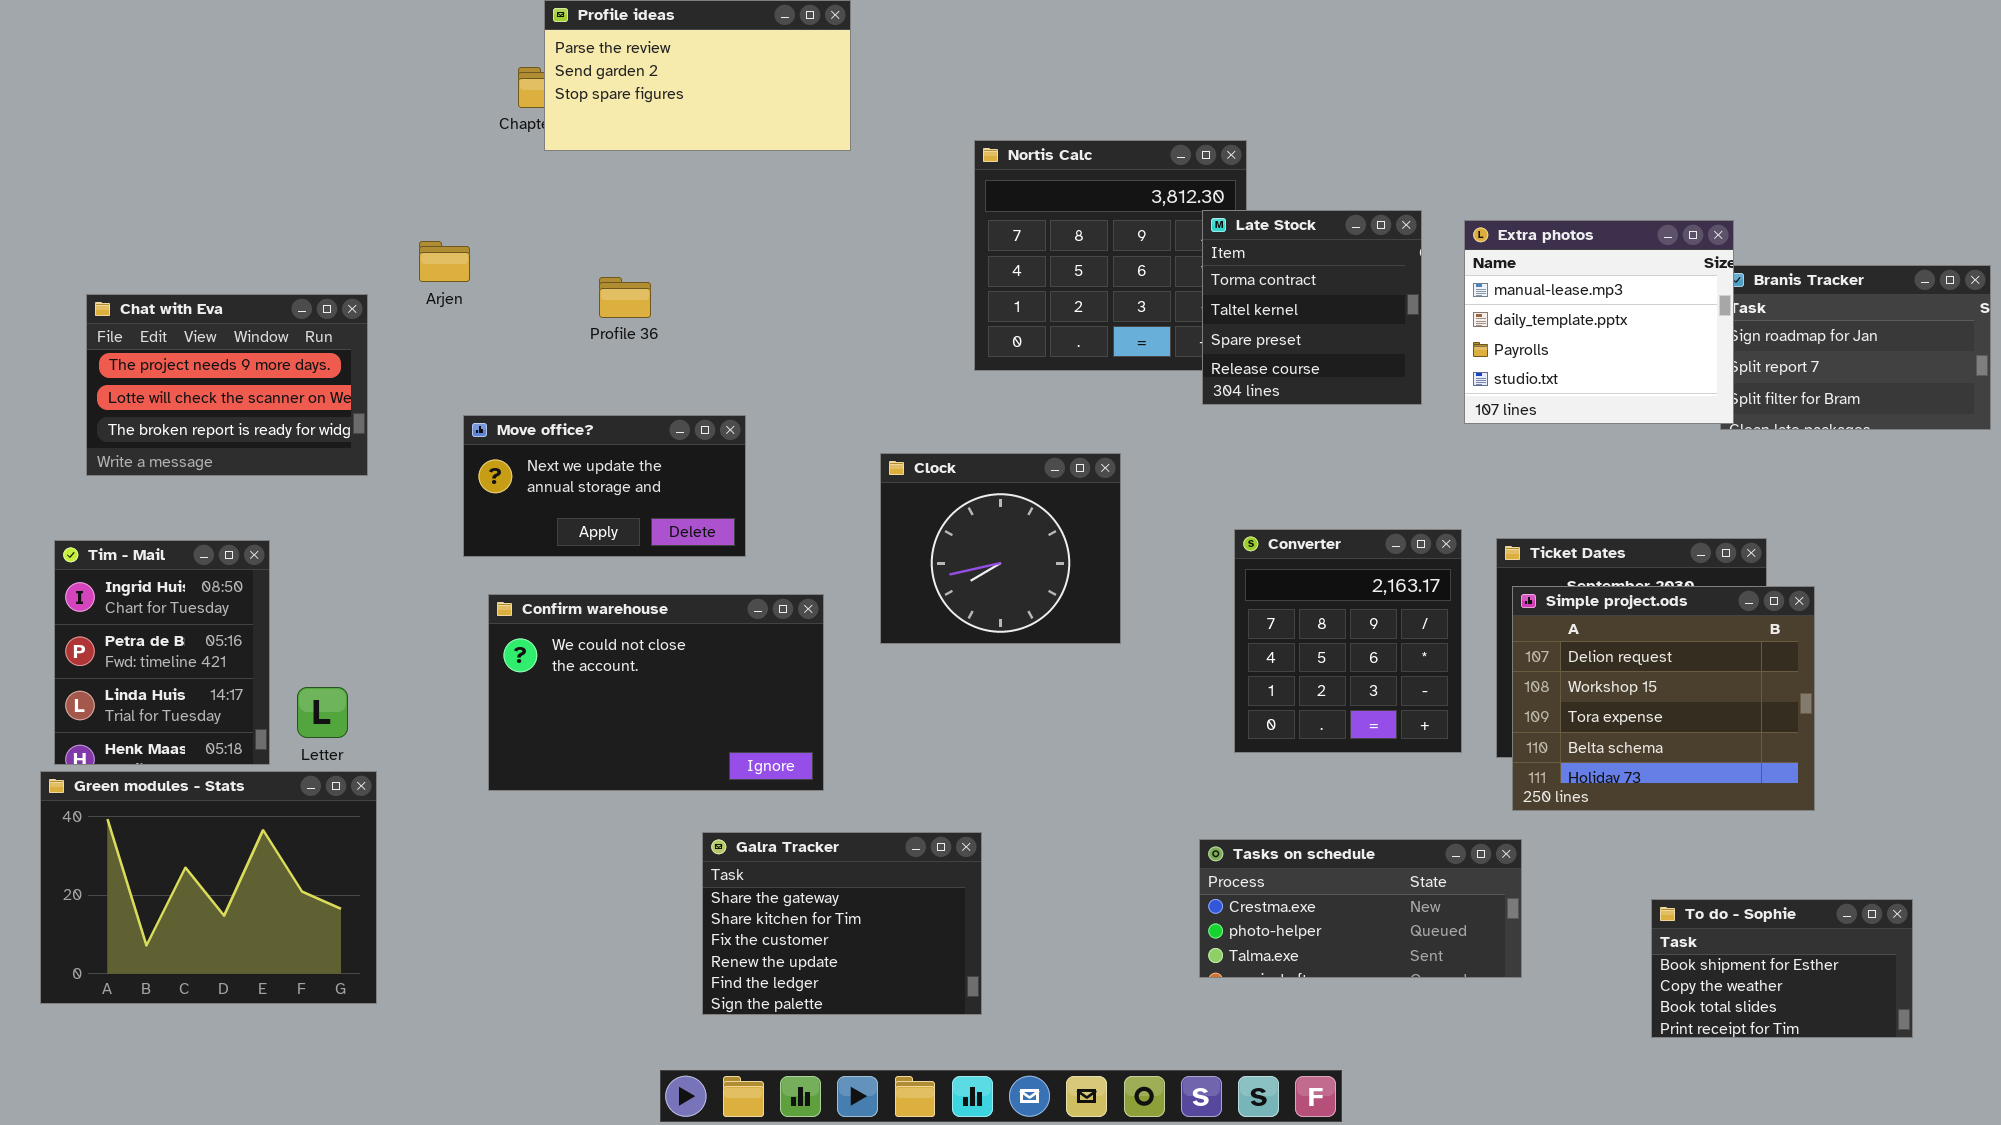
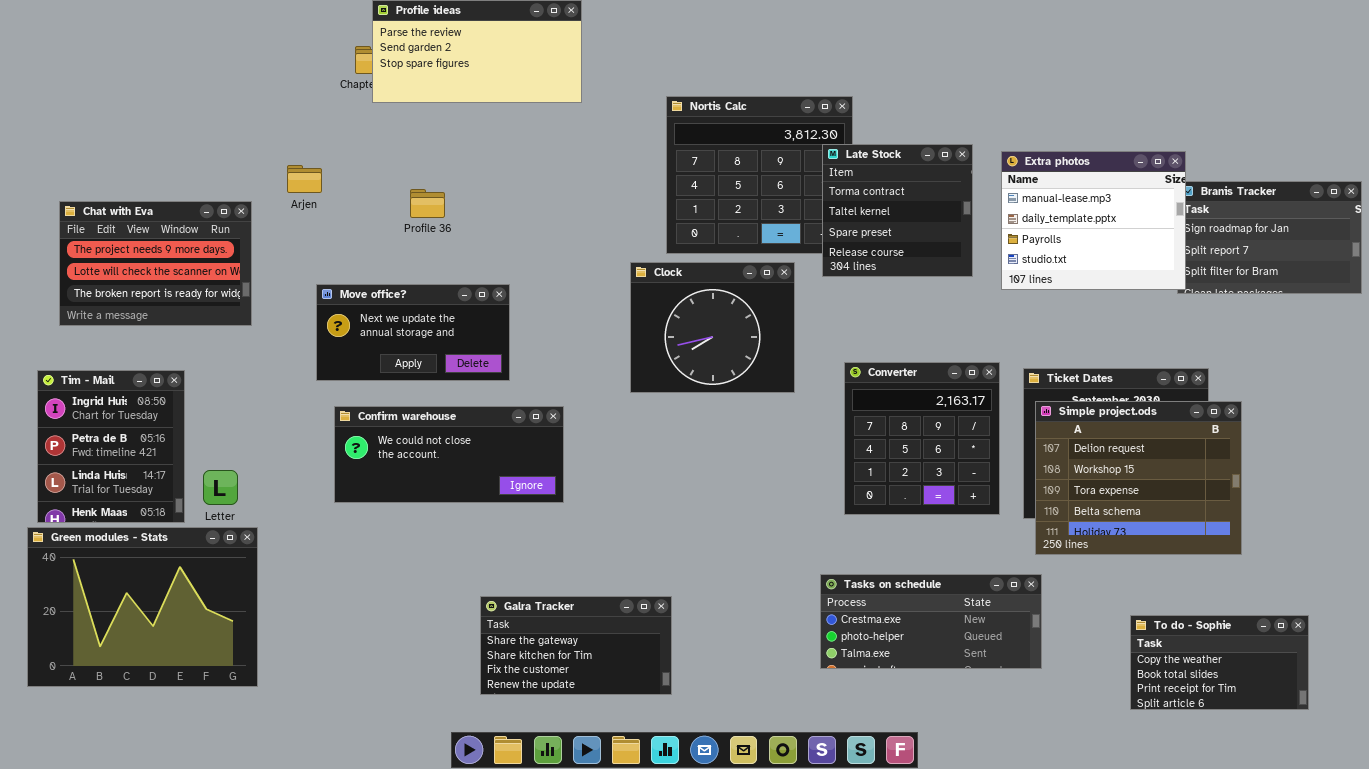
Clock: [880,453,1121,644] -> [630,262,795,393], moved
Confirm warehouse: [488,594,824,791] -> [334,406,564,503], resized
Galra Tracker: [702,832,982,1015] -> [480,596,672,695], resized
To do - Sophie: [1651,899,1913,1038] -> [1130,615,1309,710], scrolled down 1 row

